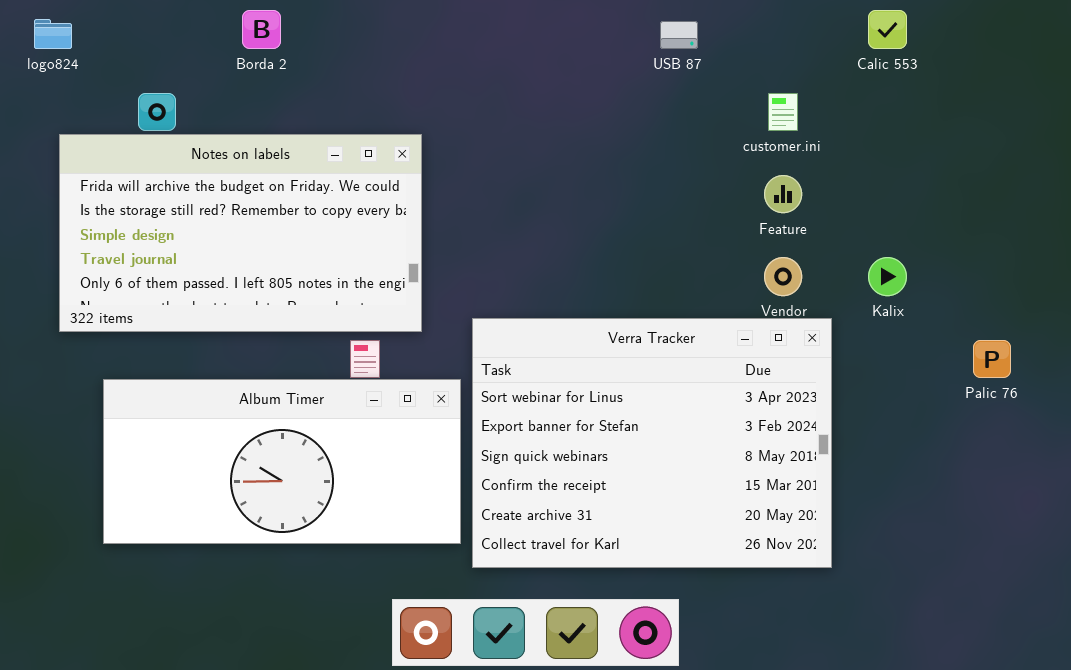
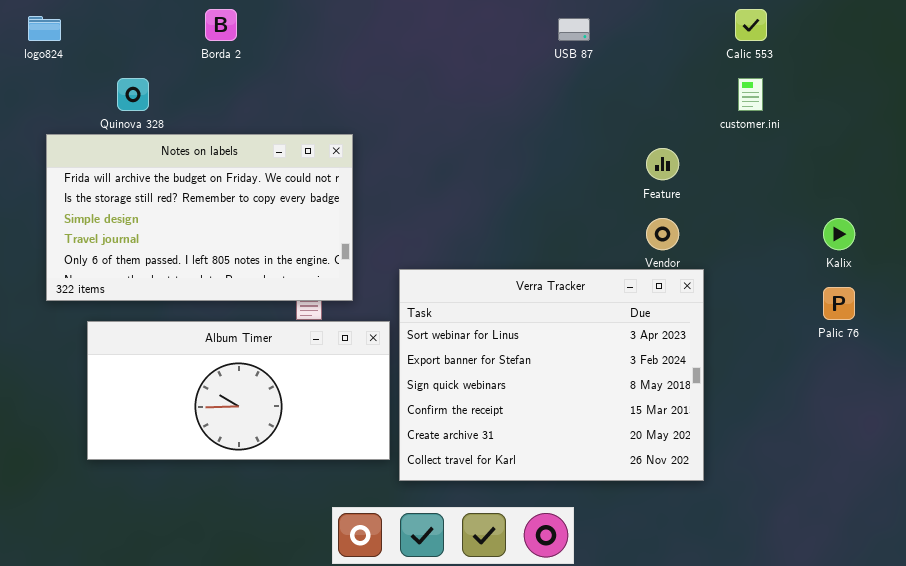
customer.ini: [768,93,798,131] -> [738,78,763,111], moved
Notes on labels: [59,134,422,332] -> [46,134,353,301], moved
Kalix: [868,257,907,296] -> [823,218,855,250], moved

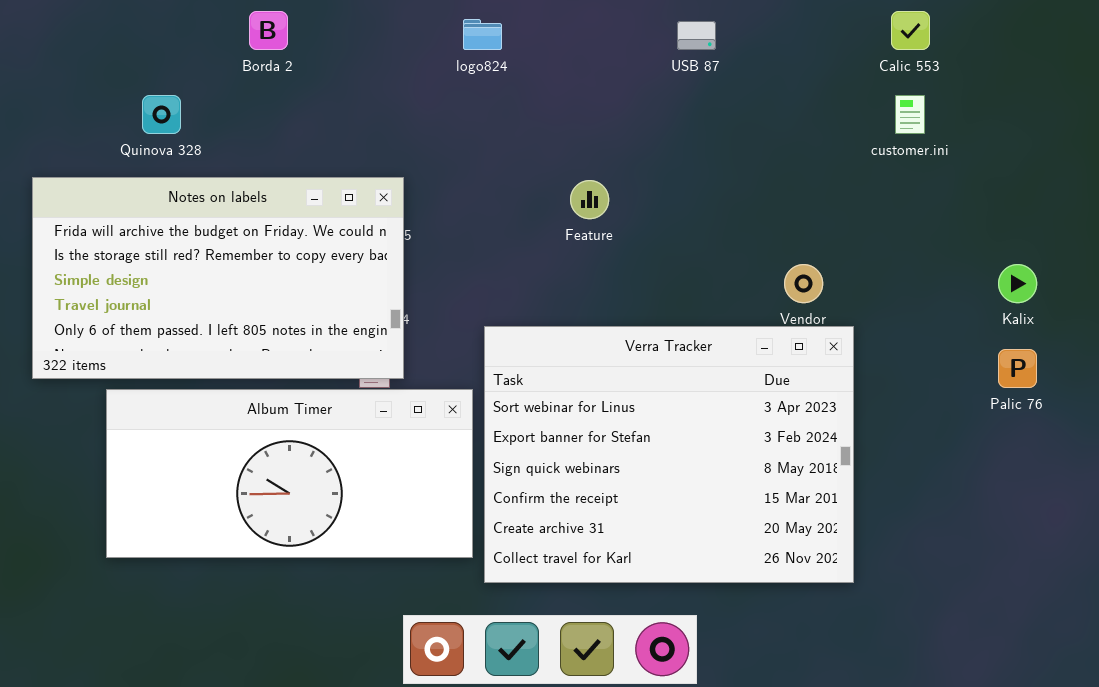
logo824: [28,16,61,41] -> [463,19,502,50], moved
Notes on labels: [46,134,353,301] -> [32,177,404,379], moved
Feature: [646,148,679,180] -> [570,180,609,219], moved

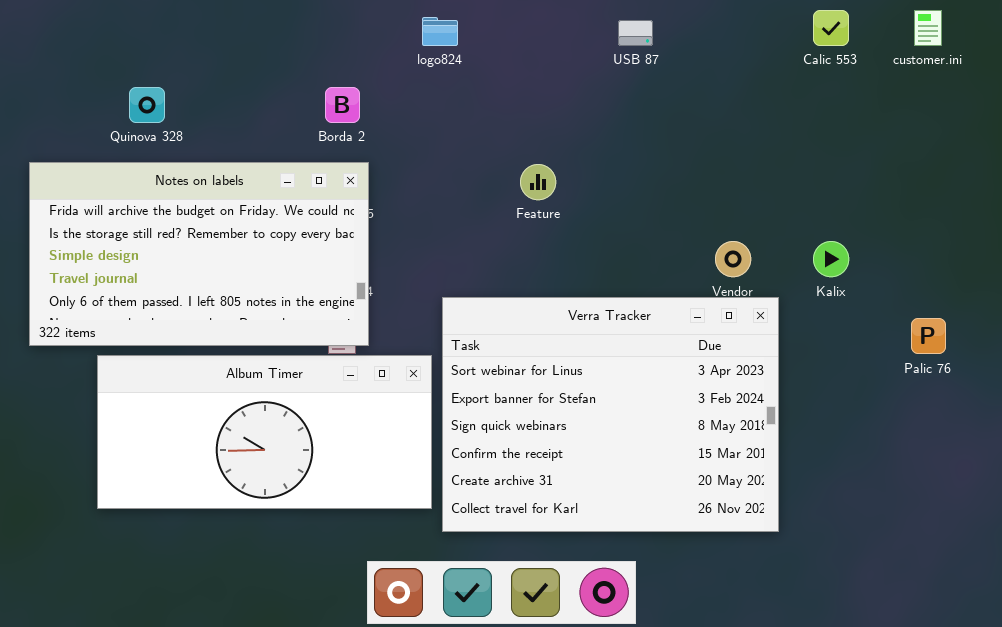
Borda 2: [249,11,288,50] -> [325,87,360,123], moved
customer.ini: [895,95,925,134] -> [914,10,942,46], moved
Kalix: [998,264,1037,303] -> [813,241,849,277], moved

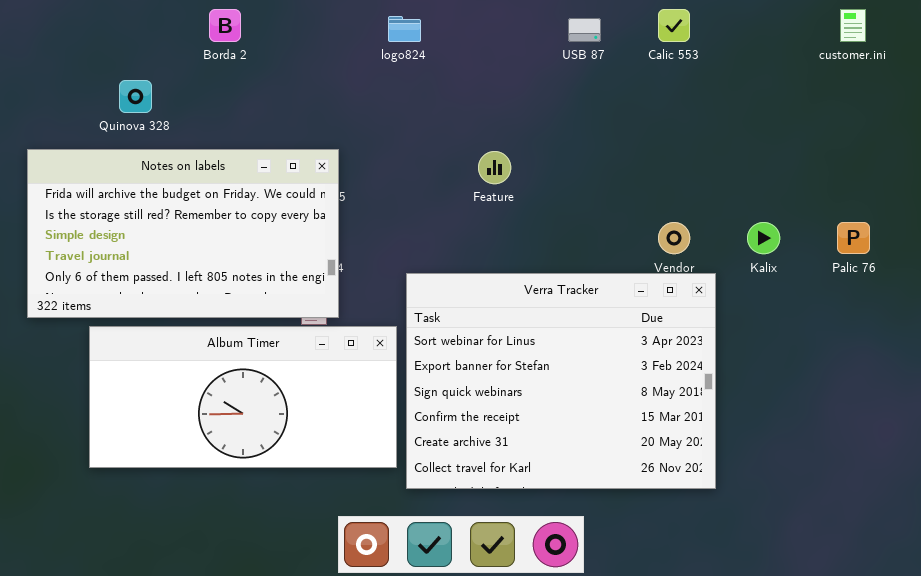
Calic 553: [813,10,849,46] -> [658,9,690,42], moved
Borda 2: [325,87,360,123] -> [209,9,241,42], moved
Palic 76: [911,318,946,354] -> [837,222,870,254], moved

